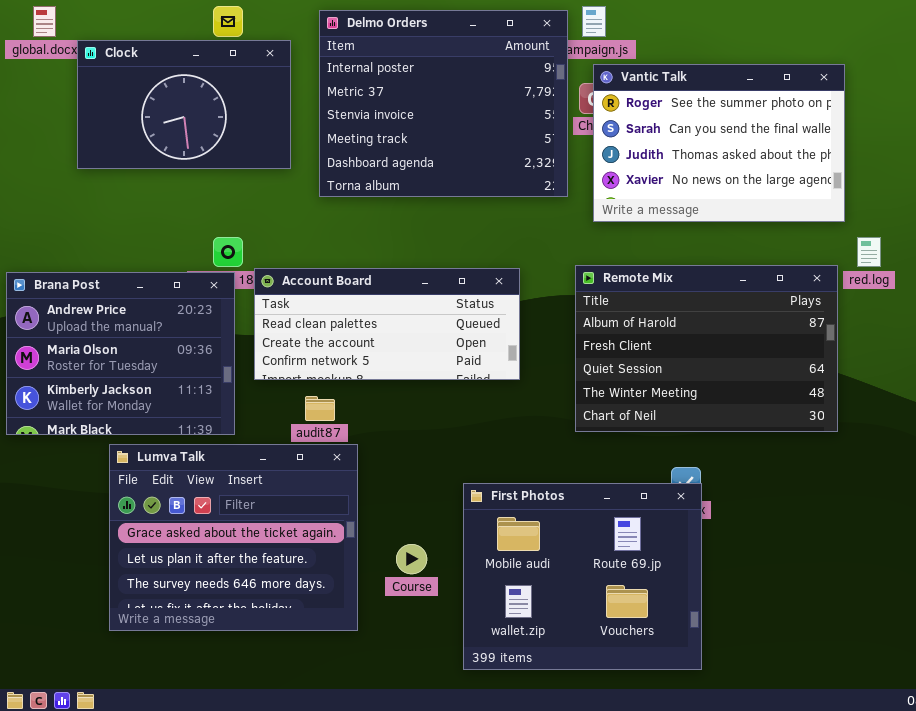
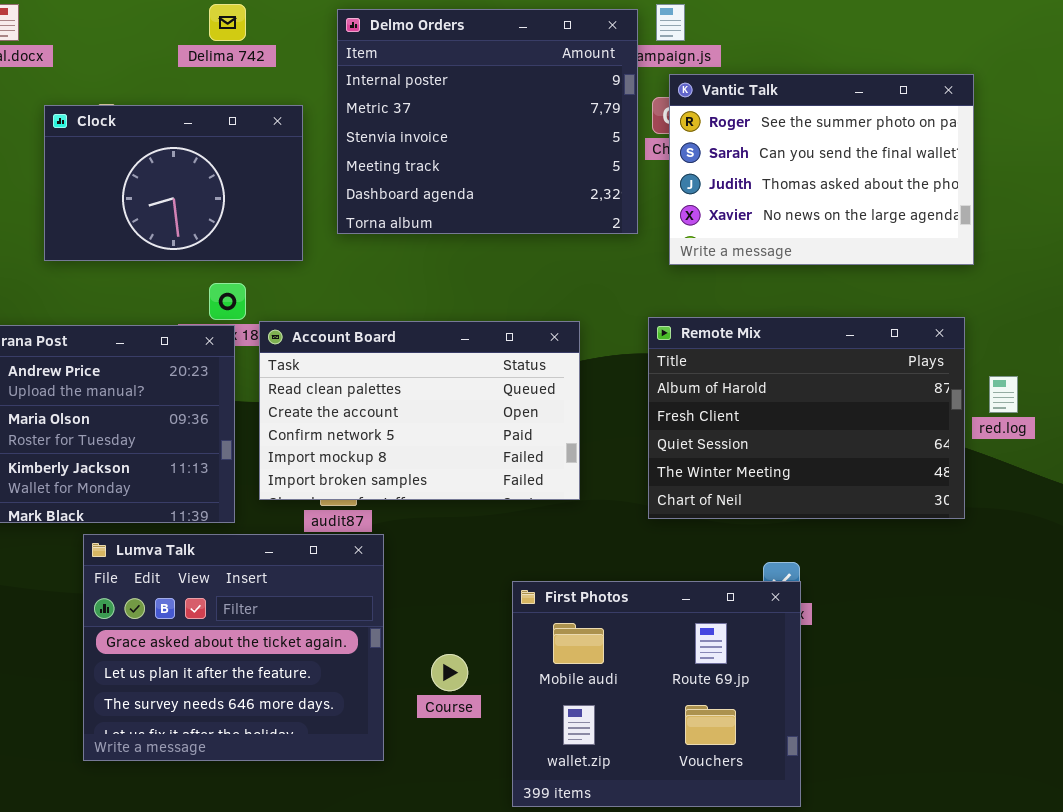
Clock: [77,40,291,169] -> [44,105,303,261], moved
red.log: [857,237,881,267] -> [989,376,1018,413], moved
Account Board: [254,268,520,380] -> [259,321,580,500], resized

